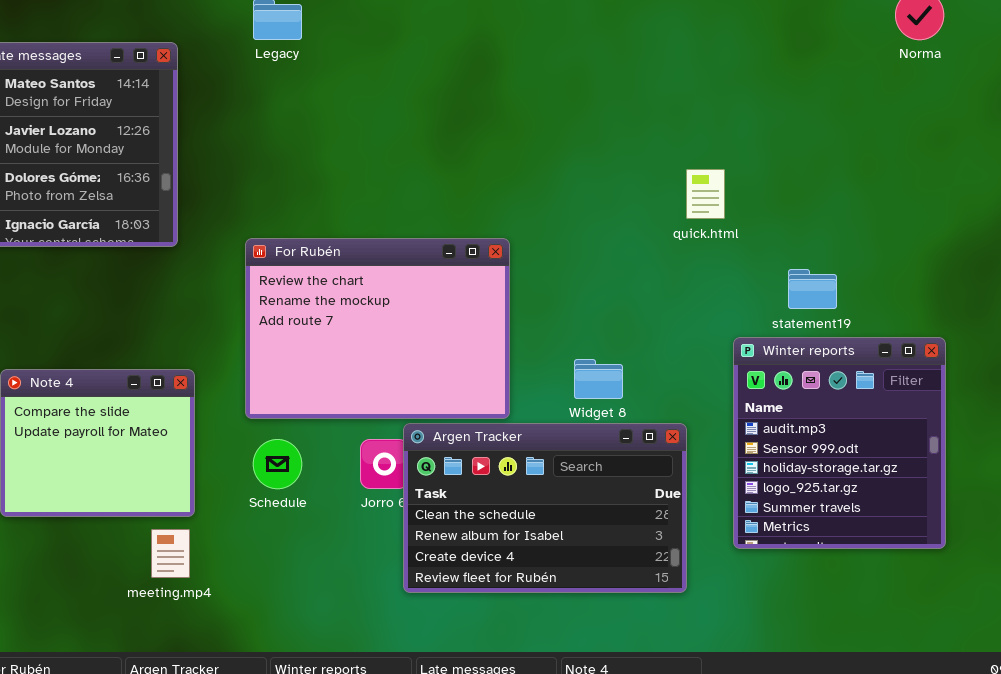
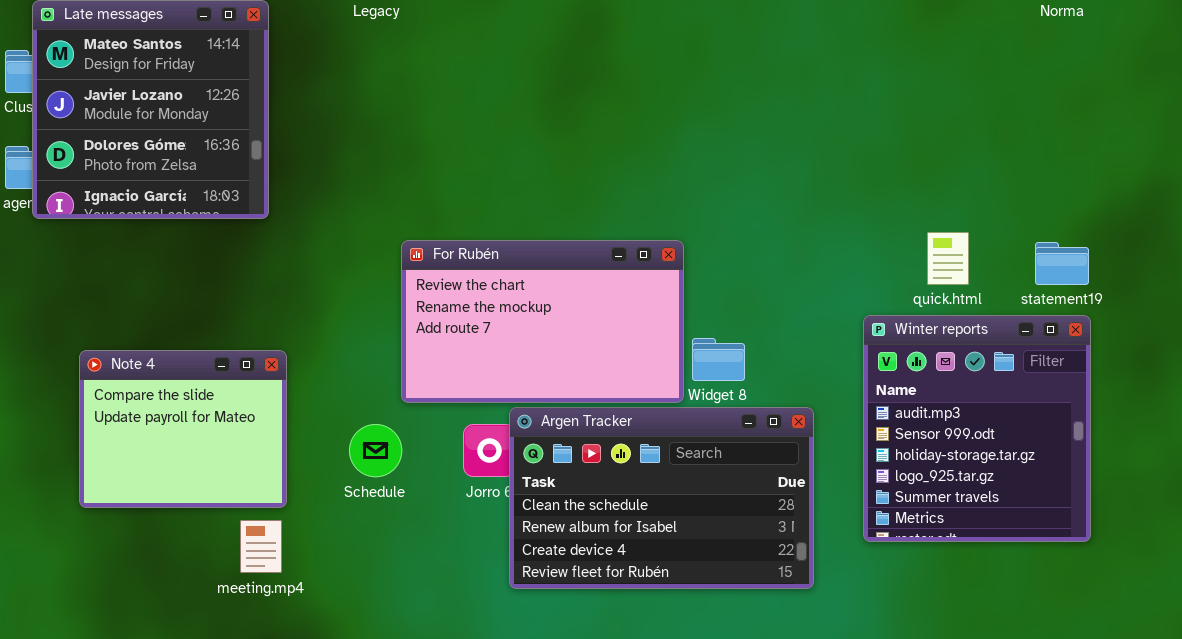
quick.html: [686,169,725,219] -> [927,232,969,285], moved
For Rubén: [245,238,510,419] -> [401,240,684,403], moved, resized
statement19: [788,269,837,309] -> [1035,242,1089,285], moved

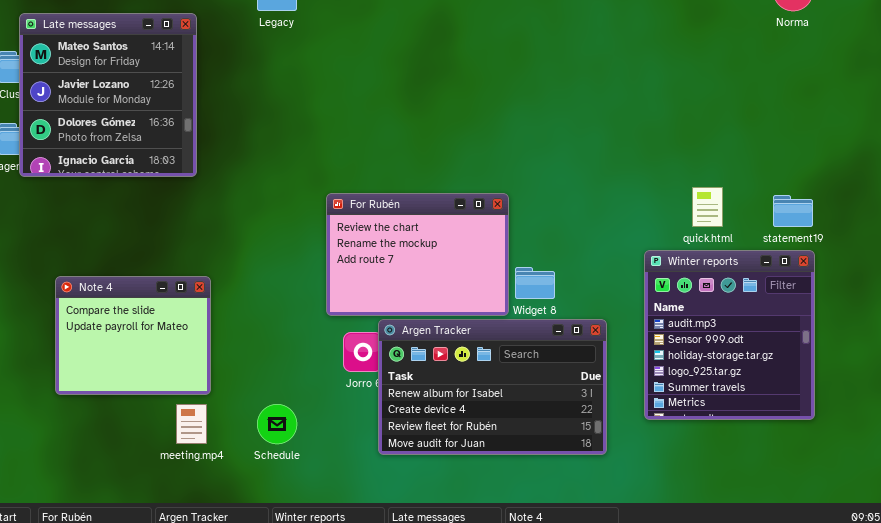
For Rubén: [401,240,684,403] -> [326,193,509,316], resized
Argen Tracker: [509,407,814,589] -> [378,319,607,455], scrolled down 1 row
Schedule: [349,424,402,477] -> [257,404,297,444], moved

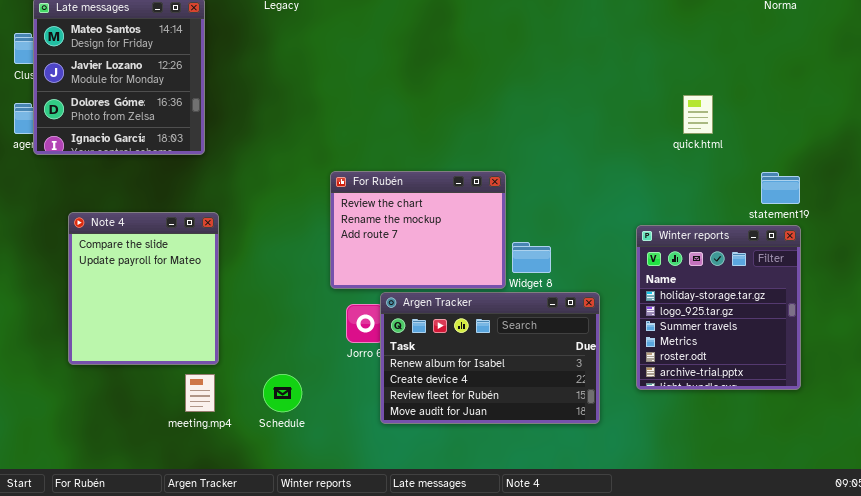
quick.html: [692,187,723,227] -> [683,95,713,134], moved
Winter reports: [644,250,815,420] -> [636,225,801,390], scrolled down 2 rows
Note 4: [55,276,211,395] -> [68,212,219,365], resized

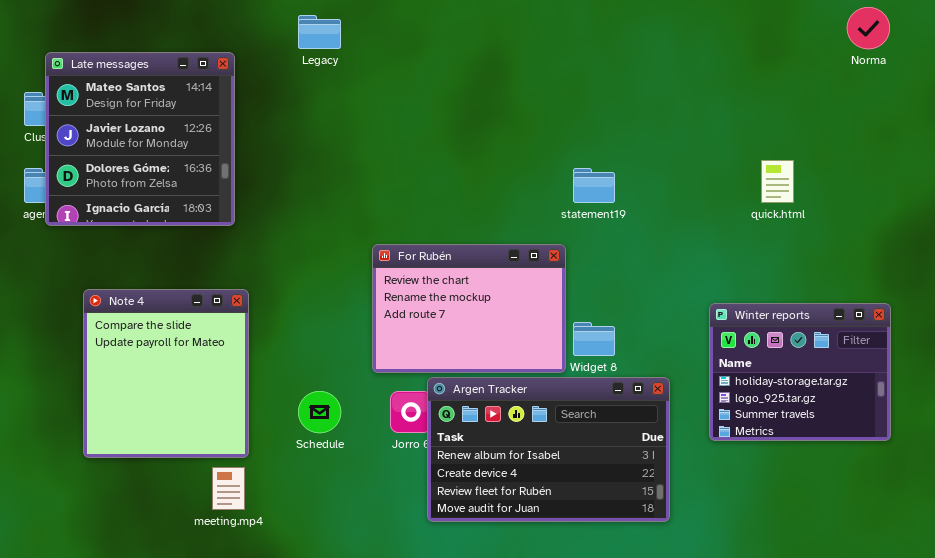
statement19: [761,172,800,204] -> [573,168,615,203], moved
Winter reports: [636,225,801,390] -> [709,303,891,441], resized
Schedule: [263,374,302,412] -> [298,391,341,433], moved

